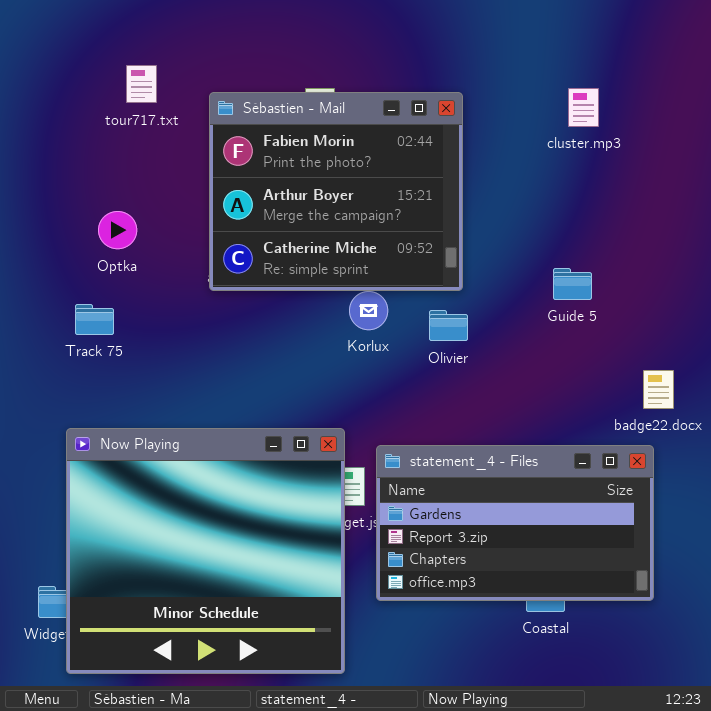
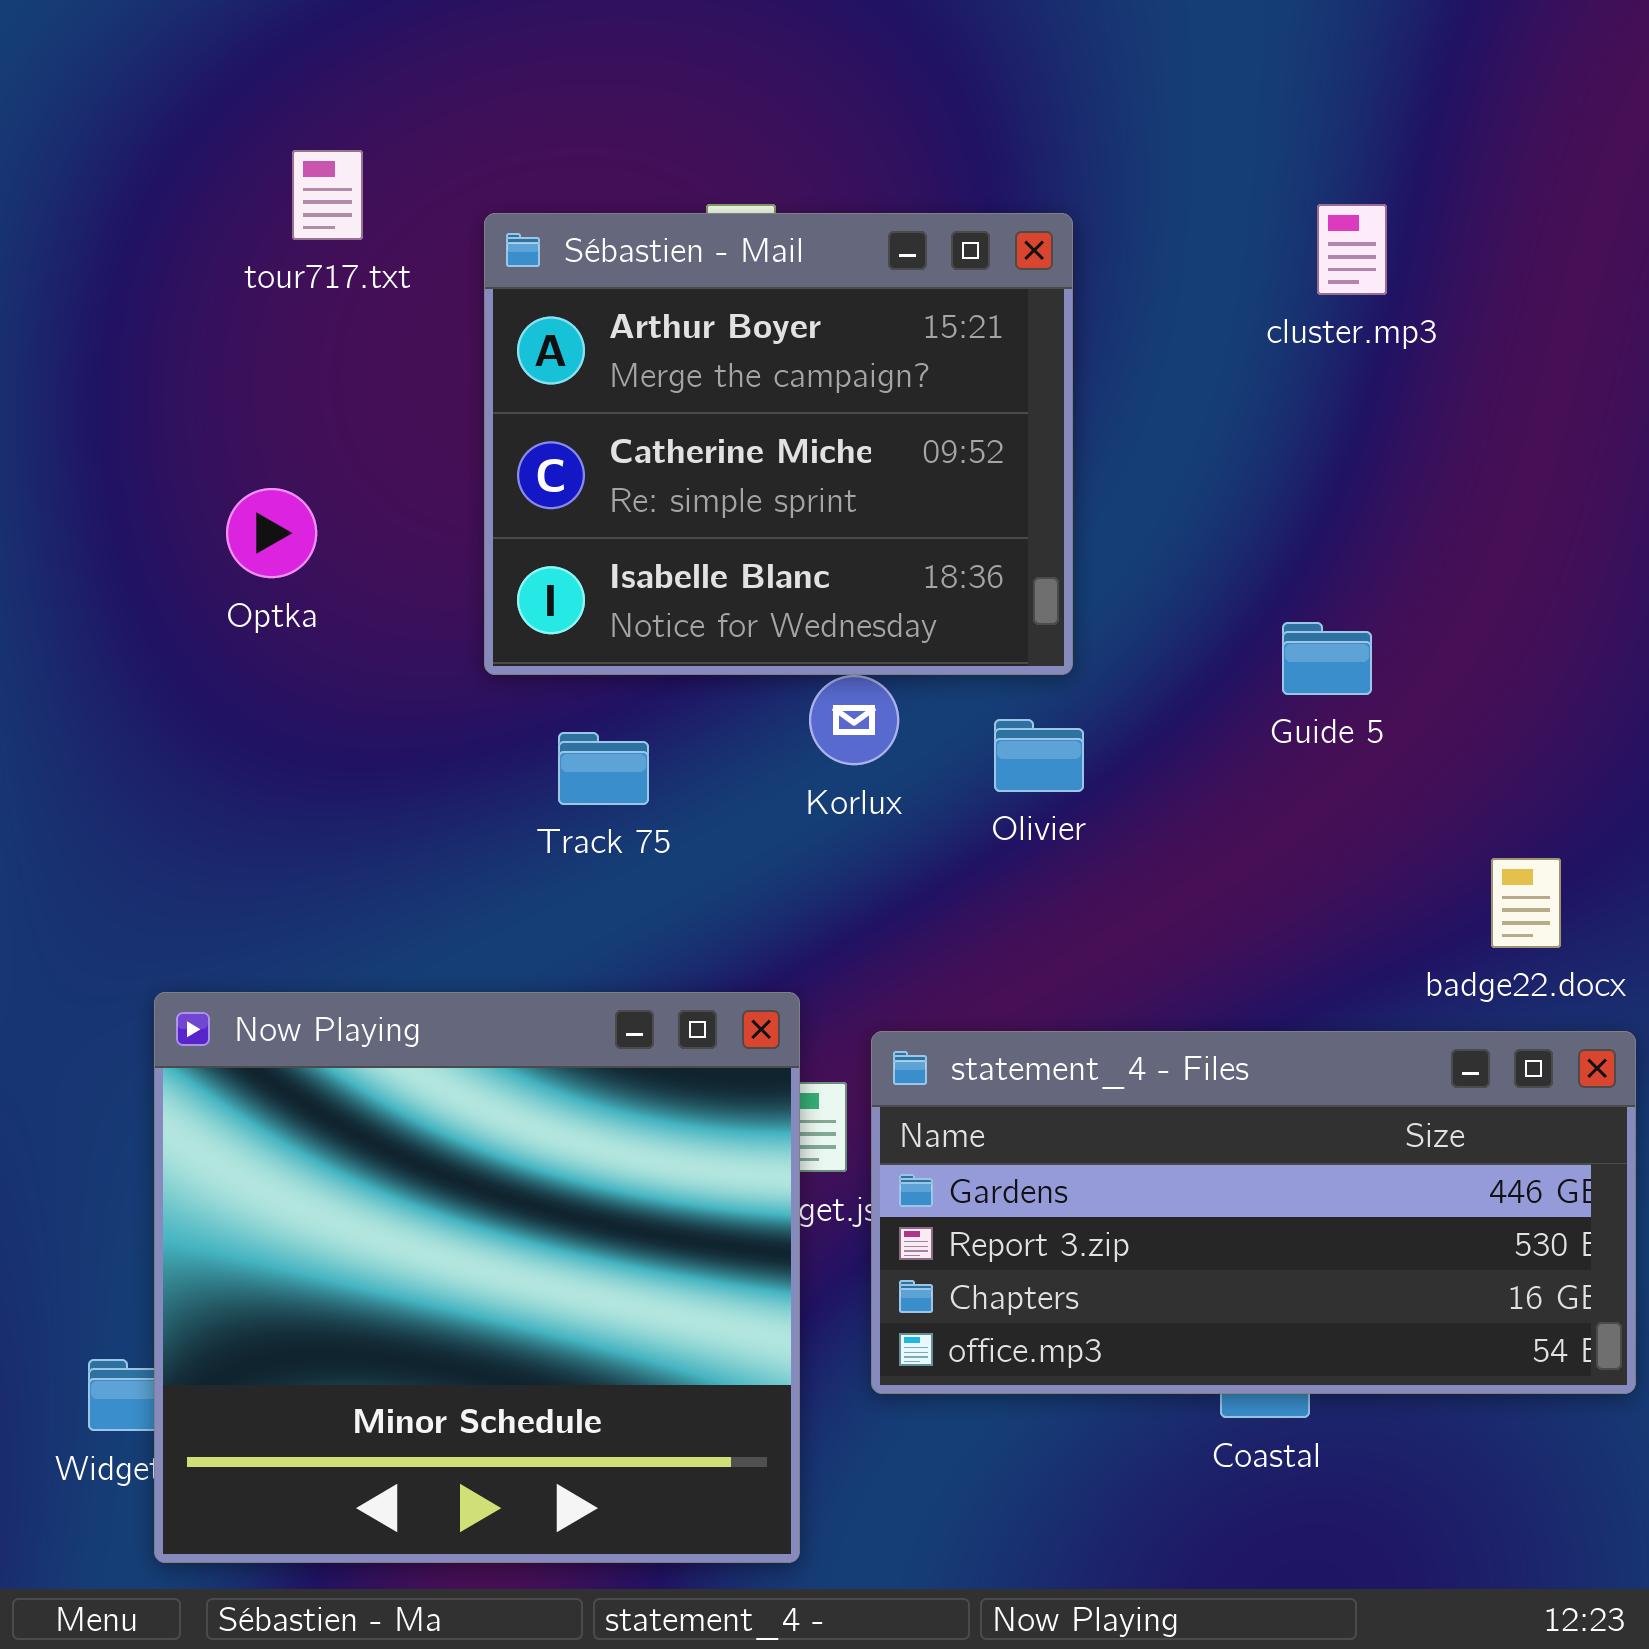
Sébastien - Mail: [209,92,463,291] -> [484,213,1073,675], scrolled down 1 row
Track 75: [75,304,114,335] -> [558,732,649,805], moved
statement_4 - Files: [376,445,654,601] -> [871,1031,1636,1394], resized

